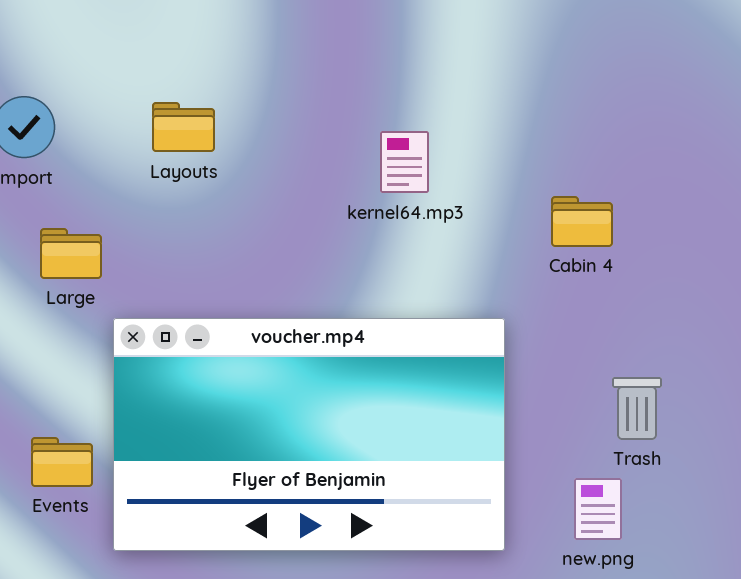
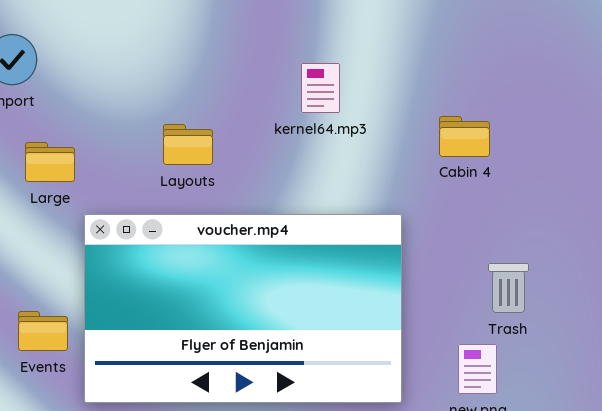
Layouts: [152,102,215,152] -> [163,124,213,165], moved

